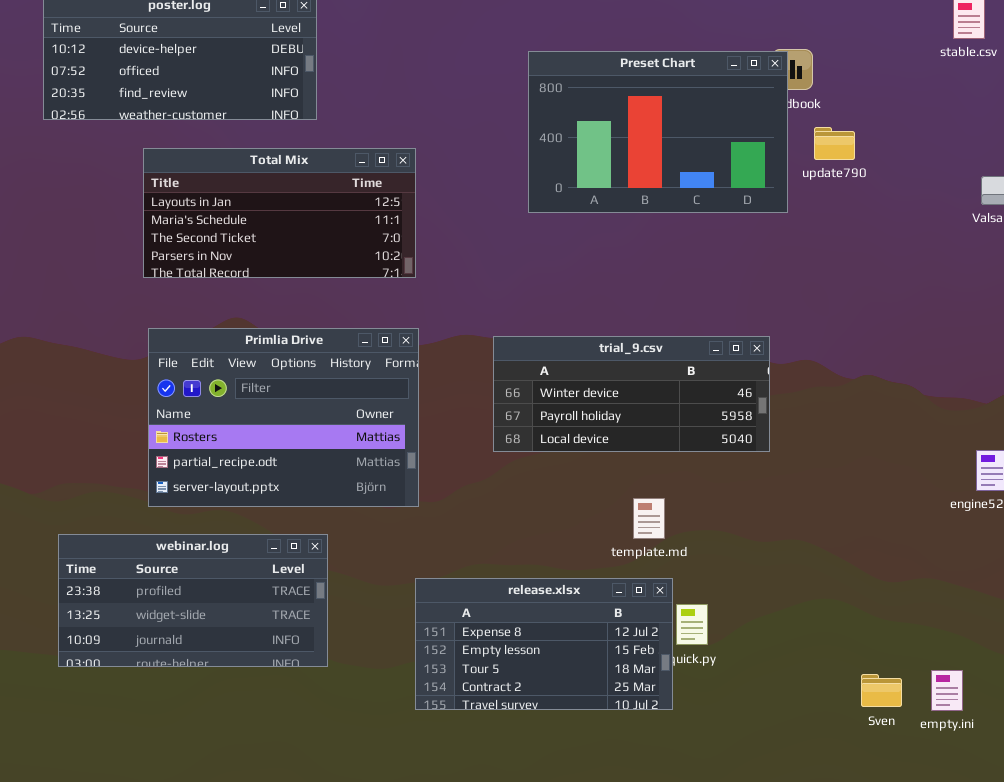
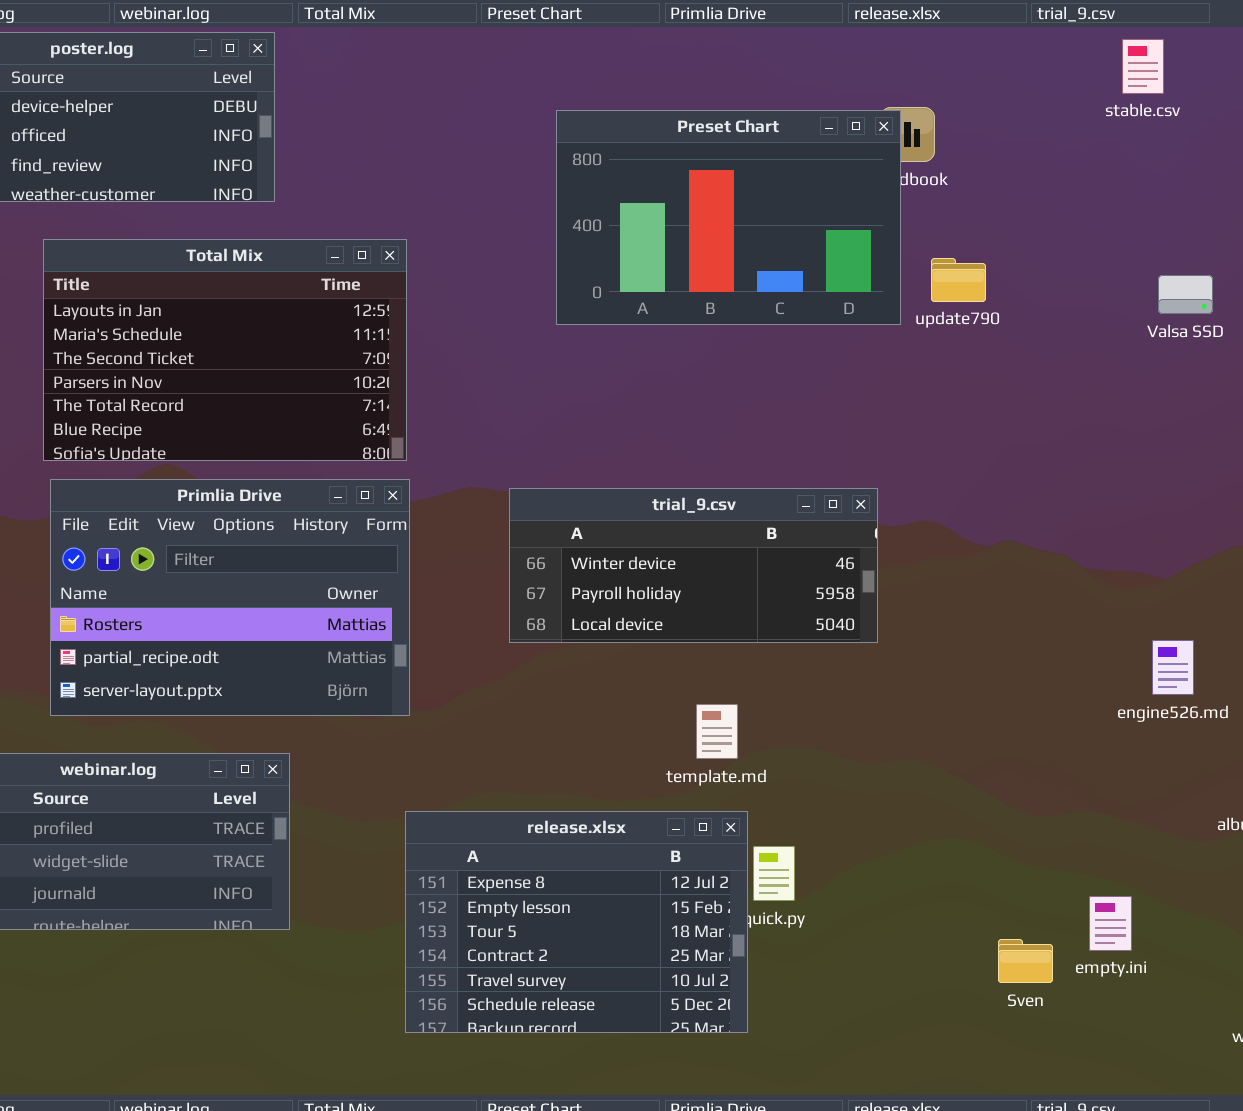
update790: [814,127,855,160] -> [931,258,986,302], moved
Total Mix: [143,148,416,278] -> [43,239,407,461], resized
release.xlsx: [415,578,673,710] -> [405,811,748,1033], resized
empty.ini: [931,670,963,711] -> [1089,896,1132,951], moved

